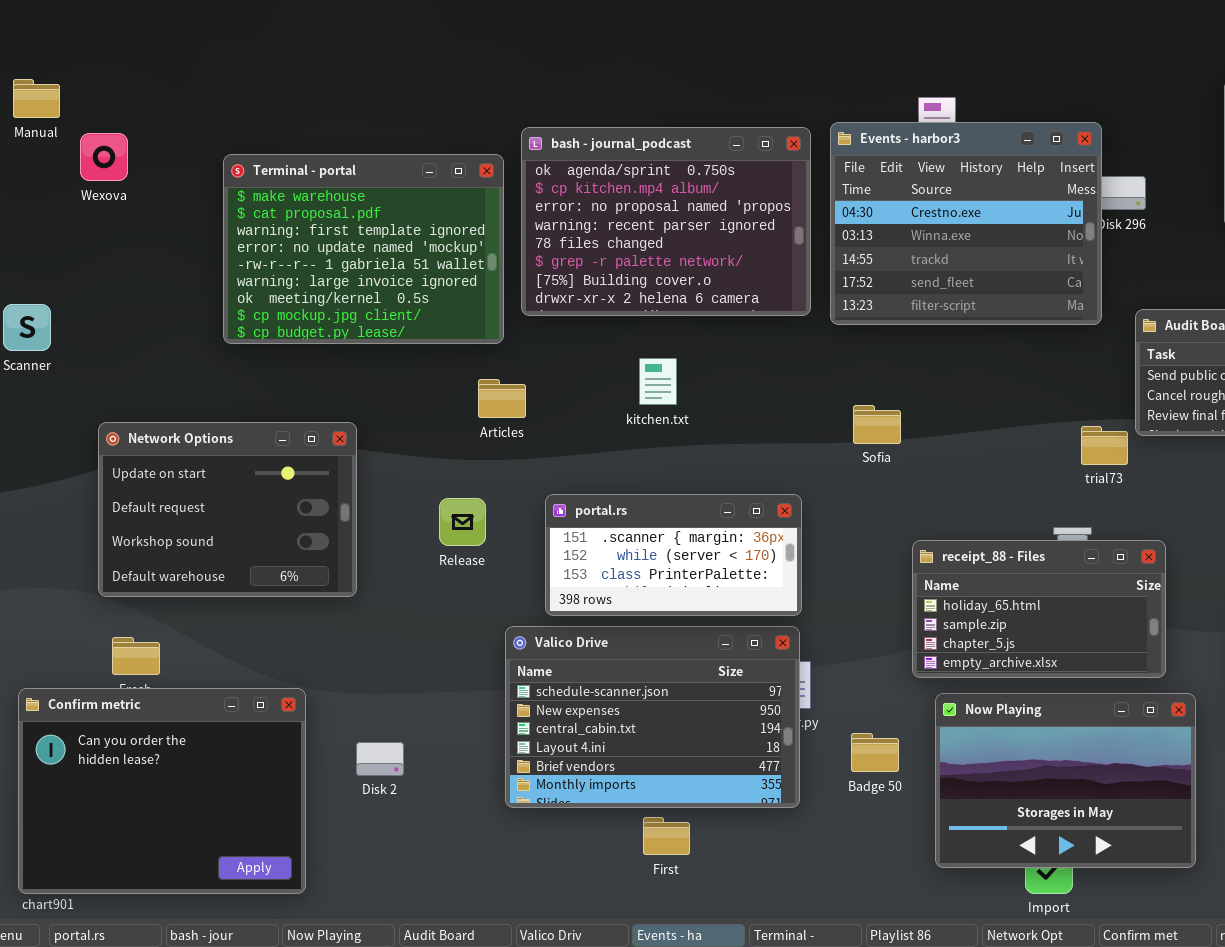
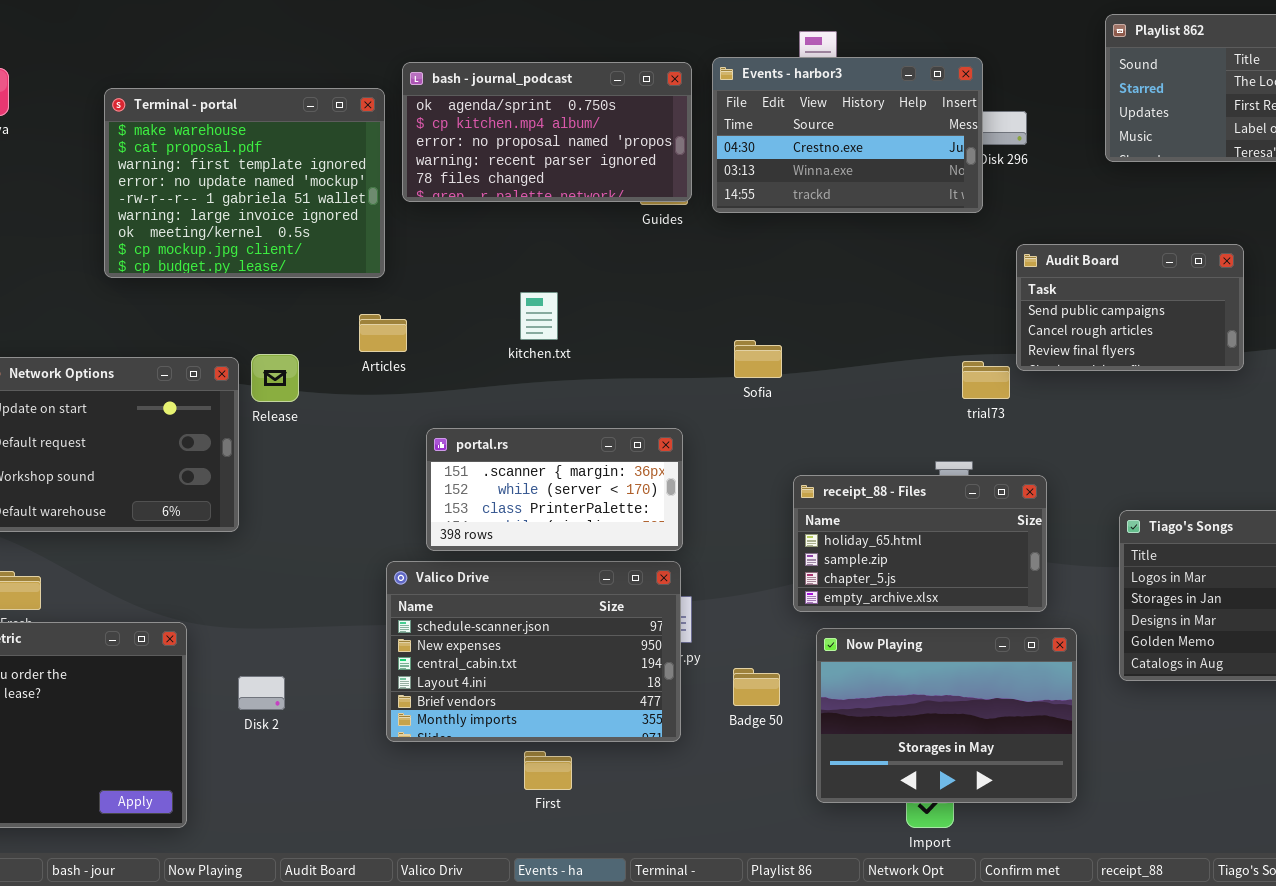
Events - harbor3: [830,122,1102,325] -> [712,57,983,213], resized
bash - journal_podcast: [521,127,811,316] -> [402,62,692,202], resized
Release: [439,498,486,546] -> [251,354,299,402], moved

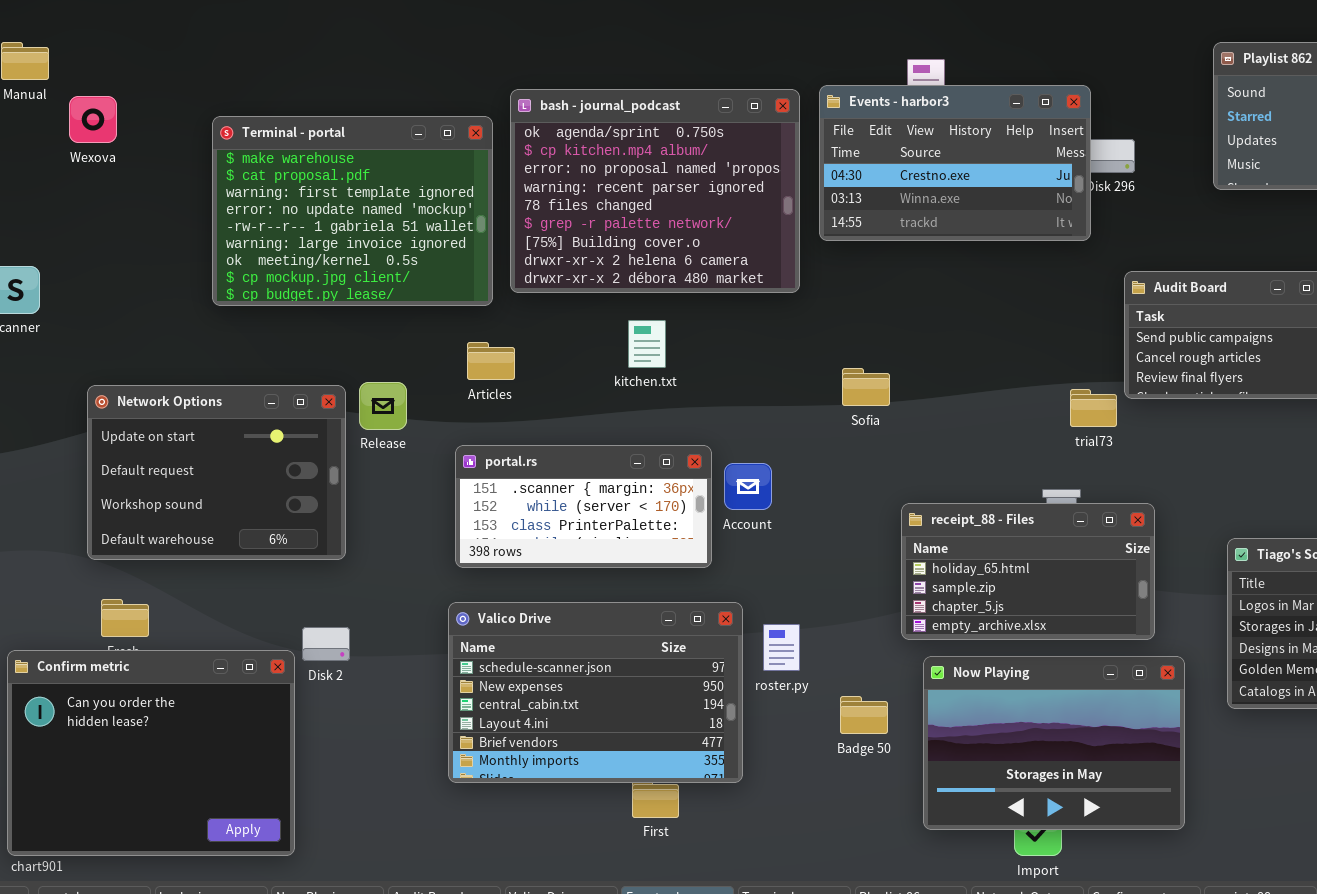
bash - journal_podcast: [402,62,692,202] -> [510,89,800,293], resized
portal.rs: [426,428,683,551] -> [455,445,712,568], moved
Valico Drive: [386,561,681,742] -> [448,602,743,783], moved
Disk 2: [238,676,285,710] -> [302,627,350,661], moved

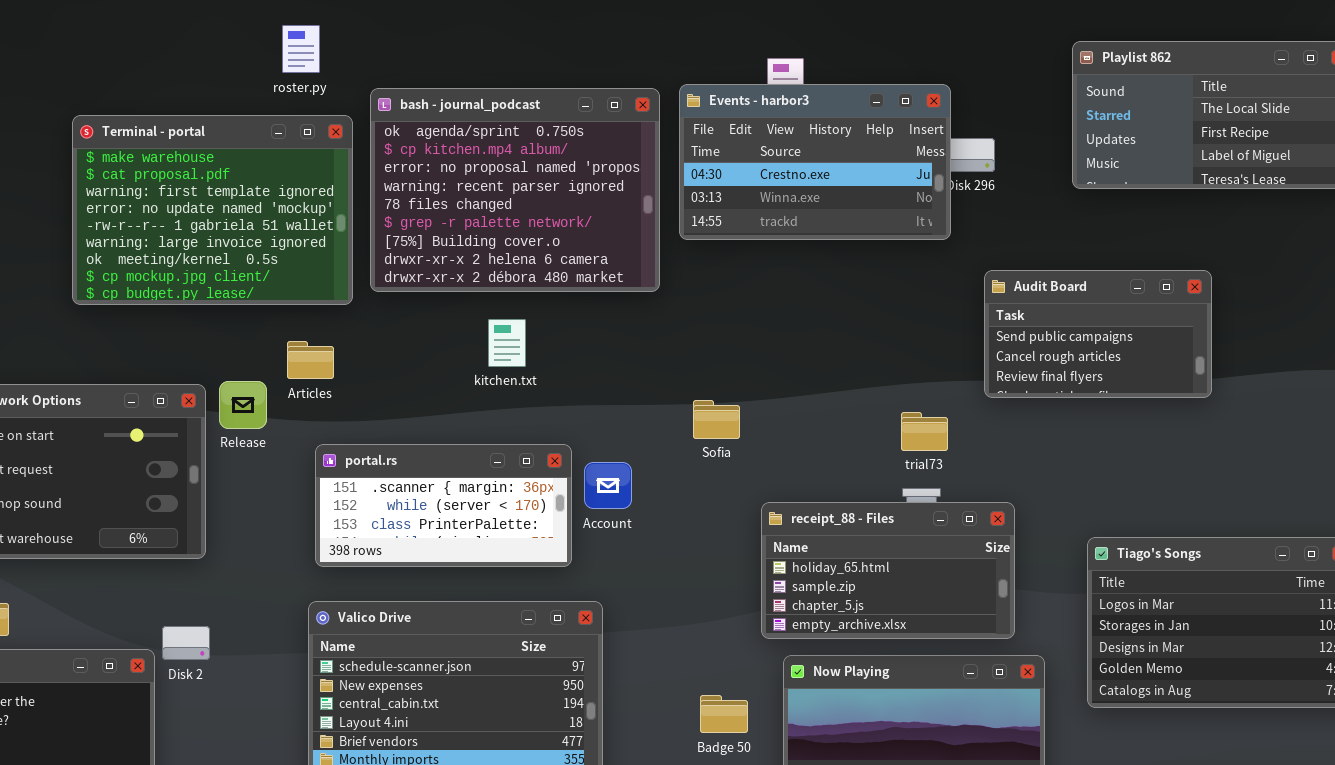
Articles: [467,342,515,380] -> [287,341,334,379], moved
Sofia: [842,368,890,406] -> [693,400,740,439], moved
trial73: [1070,389,1117,427] -> [901,412,948,451], moved
roster.py: [763,624,800,671] -> [282,25,320,73], moved

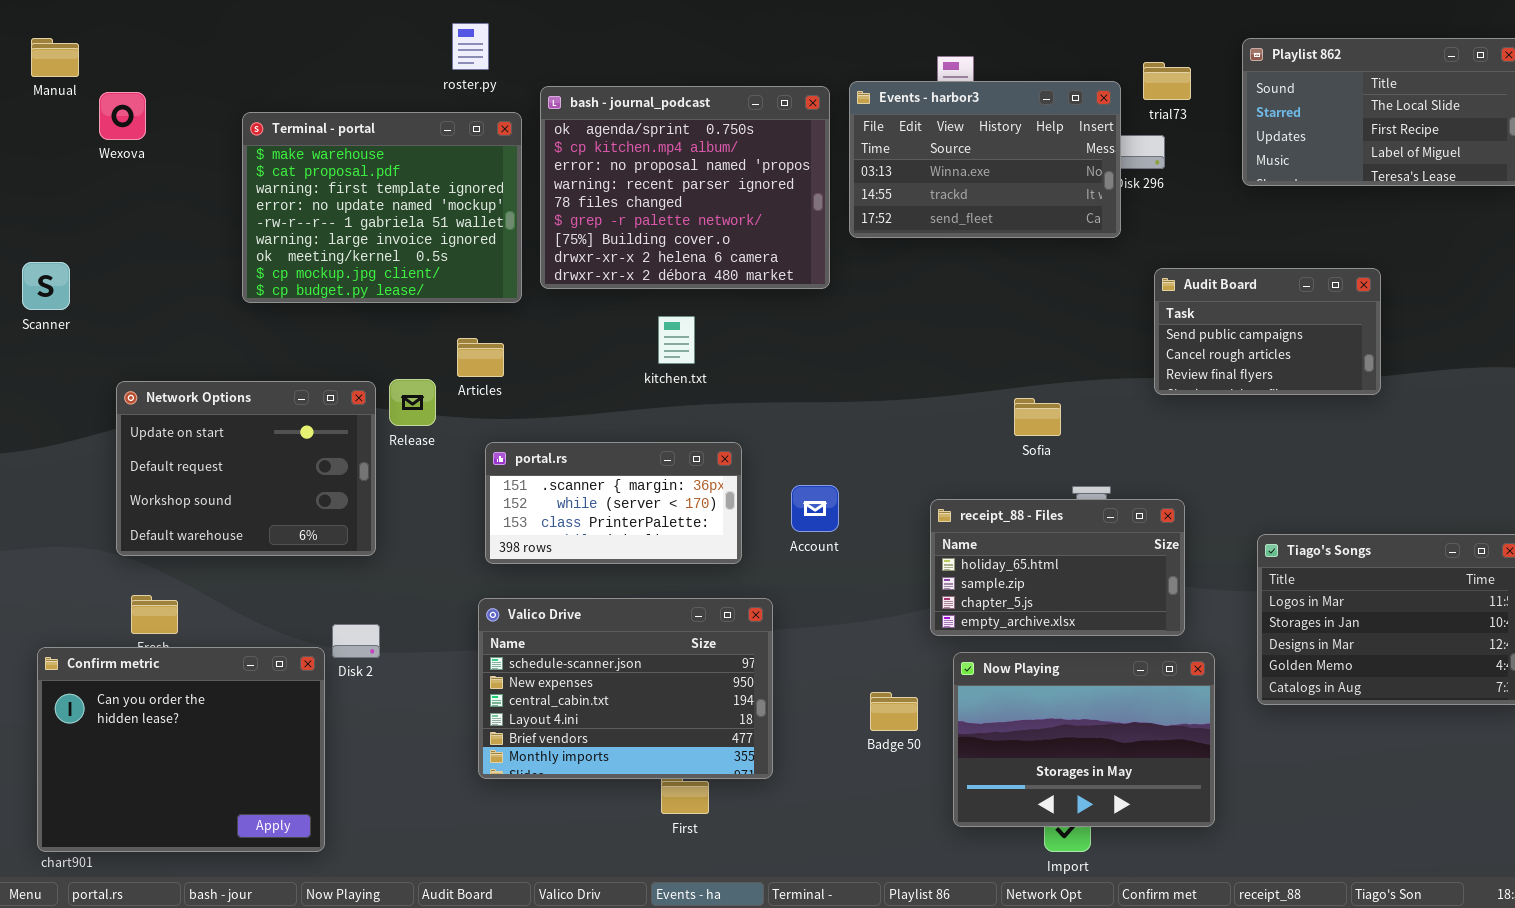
Events - harbor3: [679,84,951,240] -> [849,81,1121,238], scrolled down 1 row
Sofia: [693,400,740,439] -> [1014,398,1061,436], moved
trial73: [901,412,948,451] -> [1143,62,1191,100], moved
Account: [584,462,632,509] -> [791,485,839,532], moved

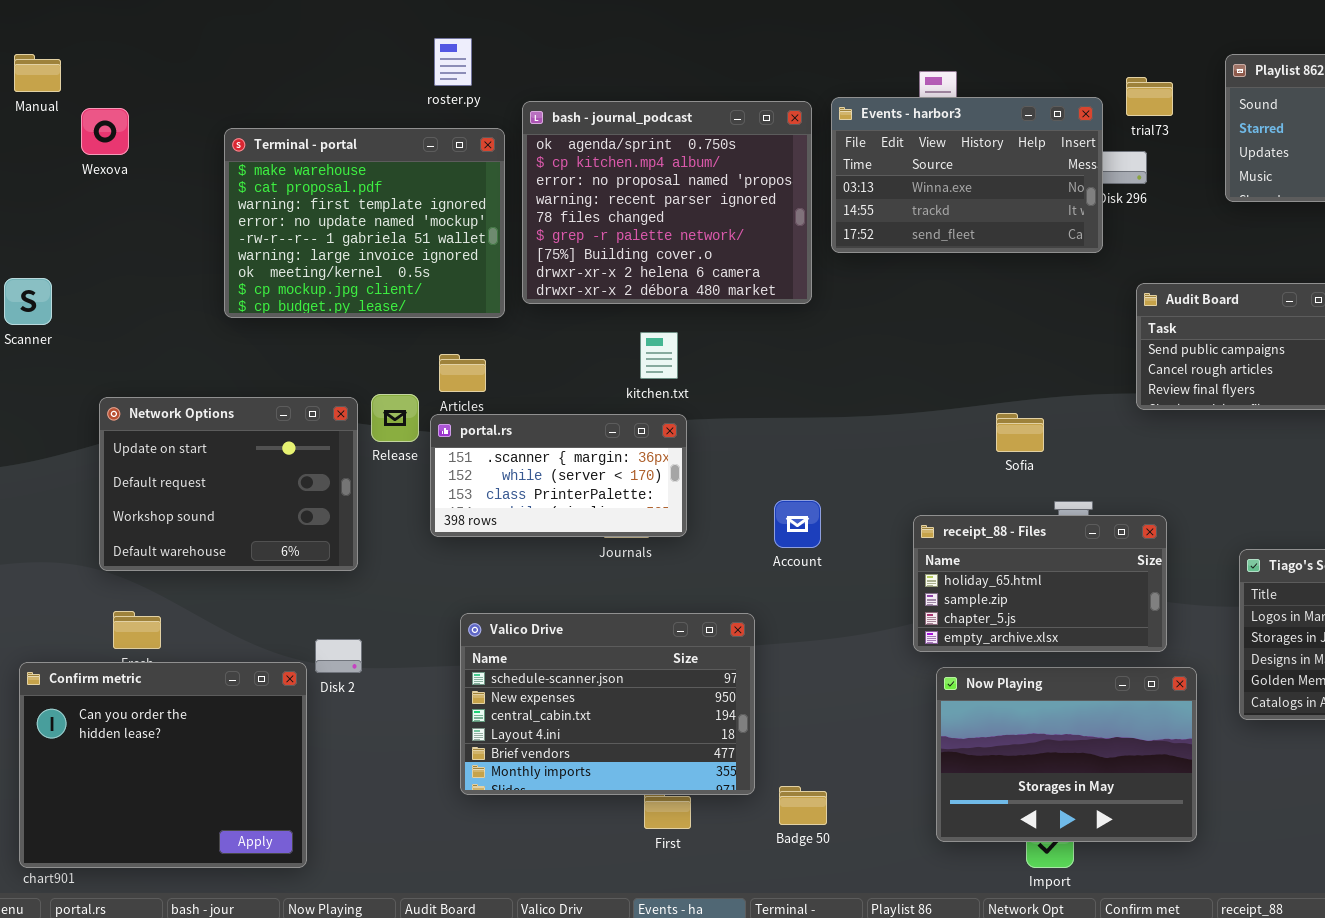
portal.rs: [485,442,742,564] -> [430,414,687,537], moved
Badge 50: [870,692,918,731] -> [779,786,827,825], moved

